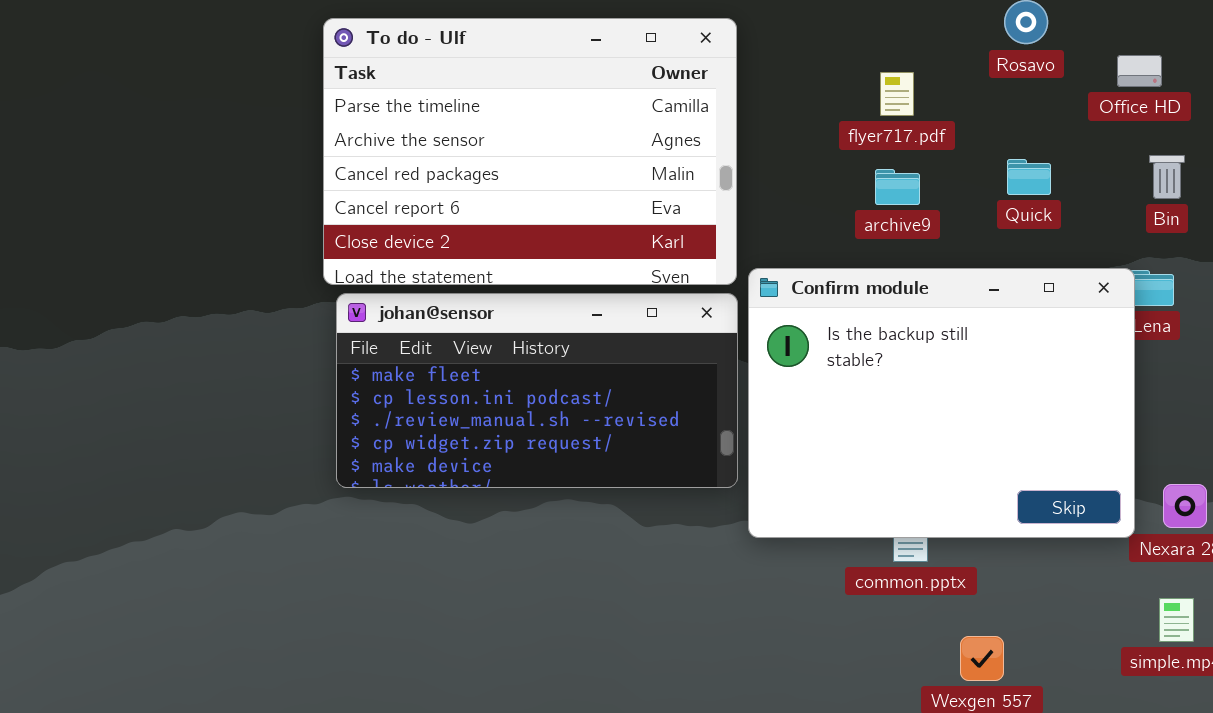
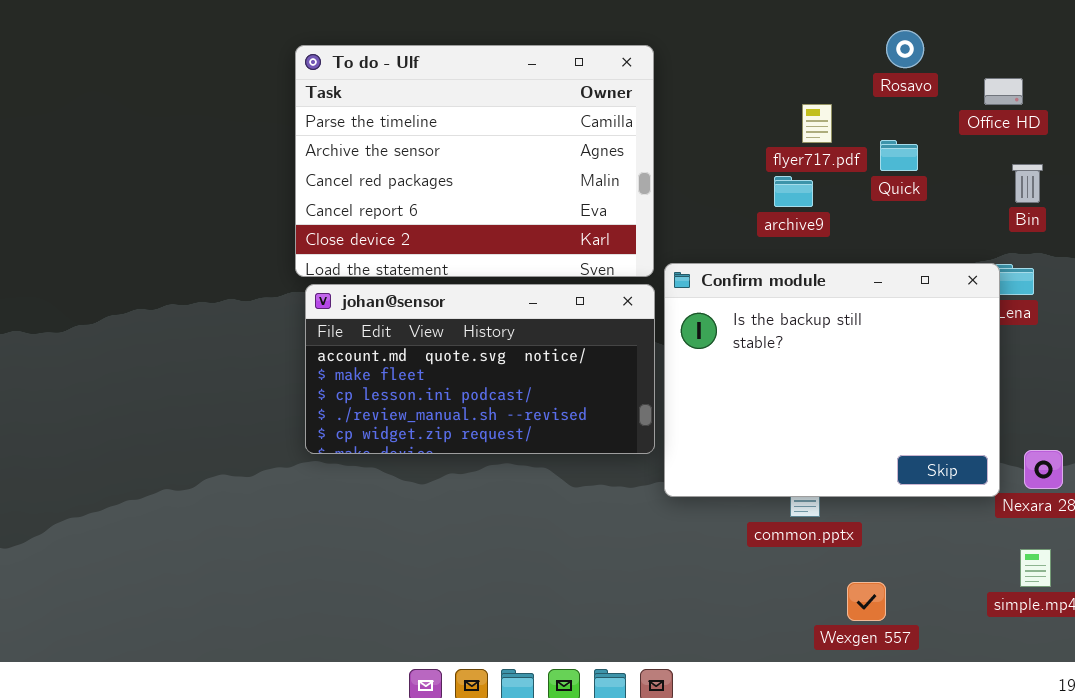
flyer717.pdf: [880,72,914,116] -> [802,104,832,143], moved
Quick: [1007,159,1051,195] -> [880,140,918,171], moved
johan@sensor: [336,293,738,488] -> [305,284,655,454], scrolled up 1 row

